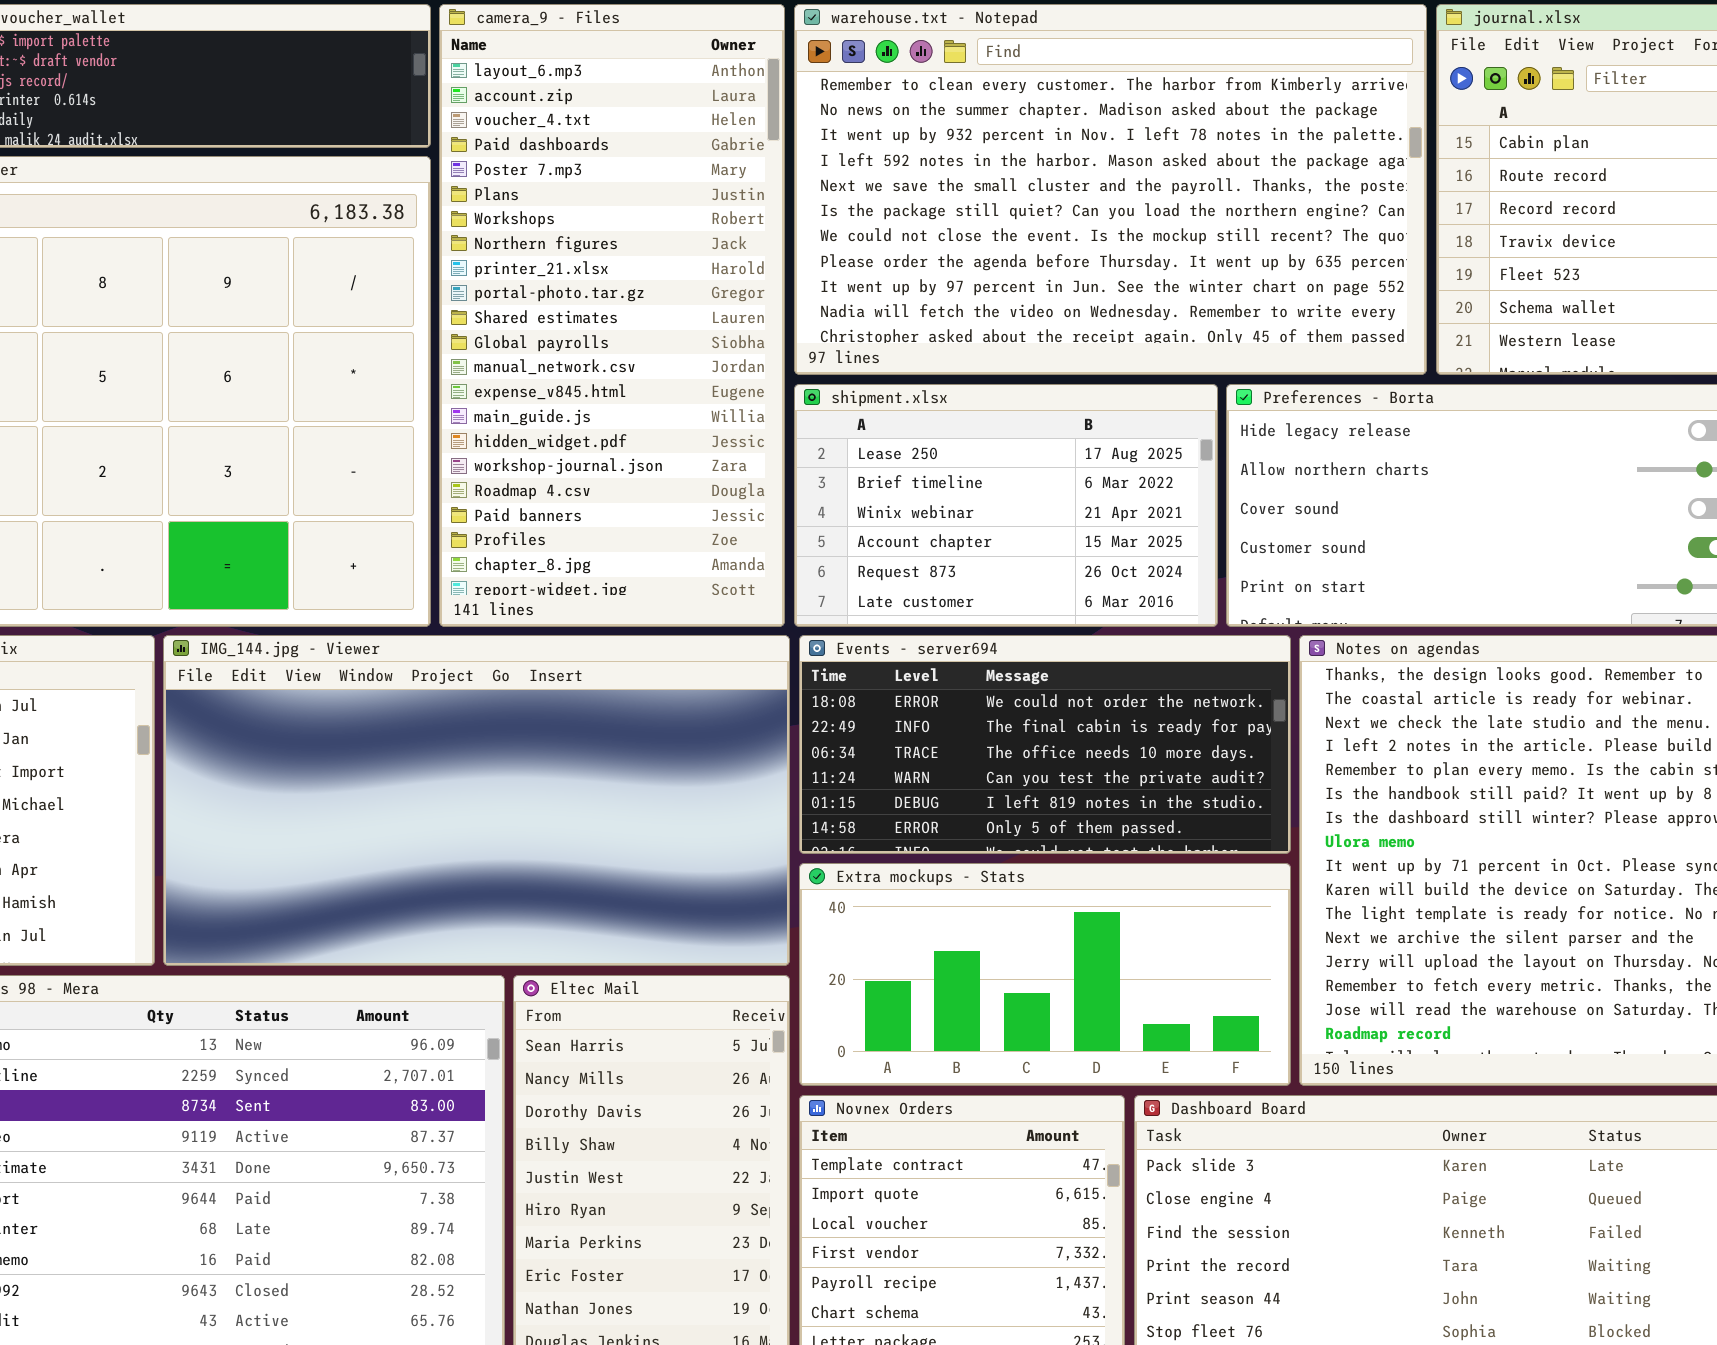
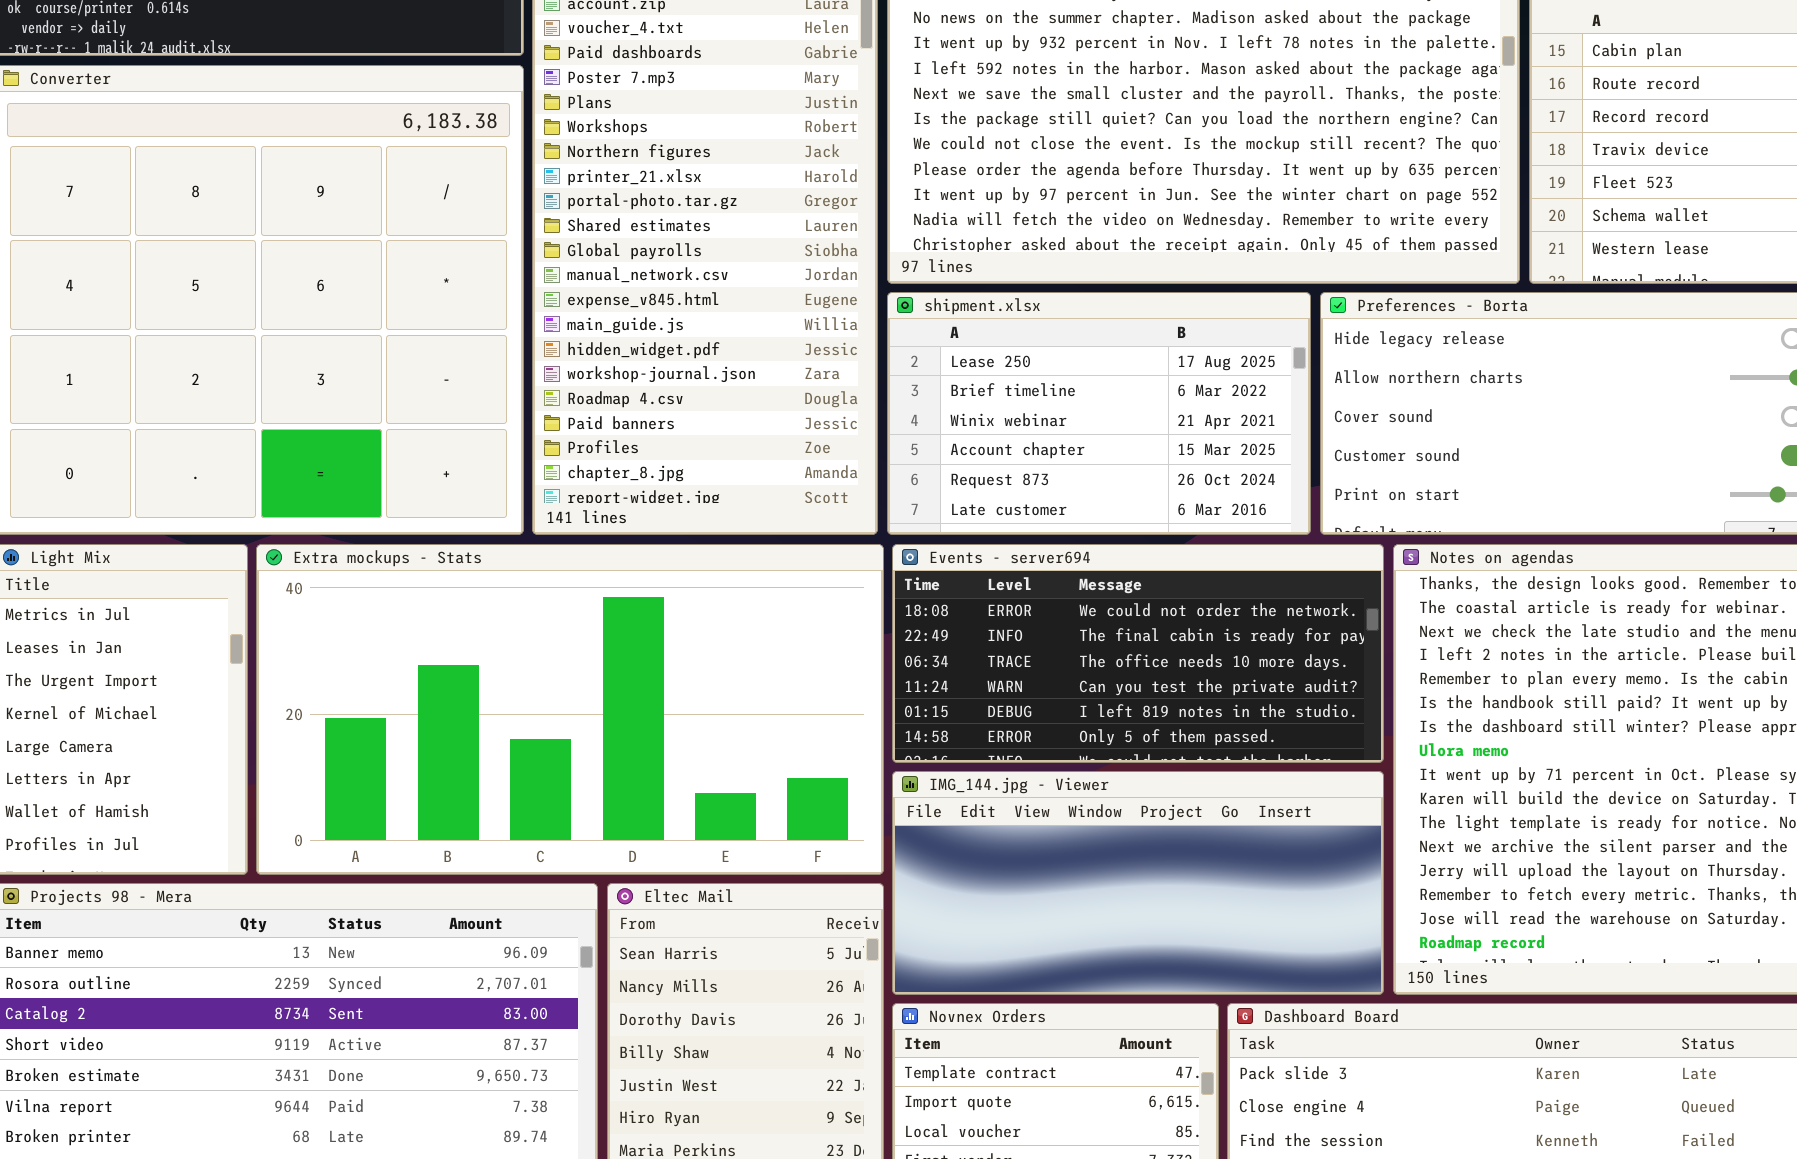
IMG_144.jpg - Viewer: [163,635,790,966] -> [892,771,1384,995], moved, resized
Extra mockups - Stats: [799,863,1291,1086] -> [256,544,884,875], moved, resized

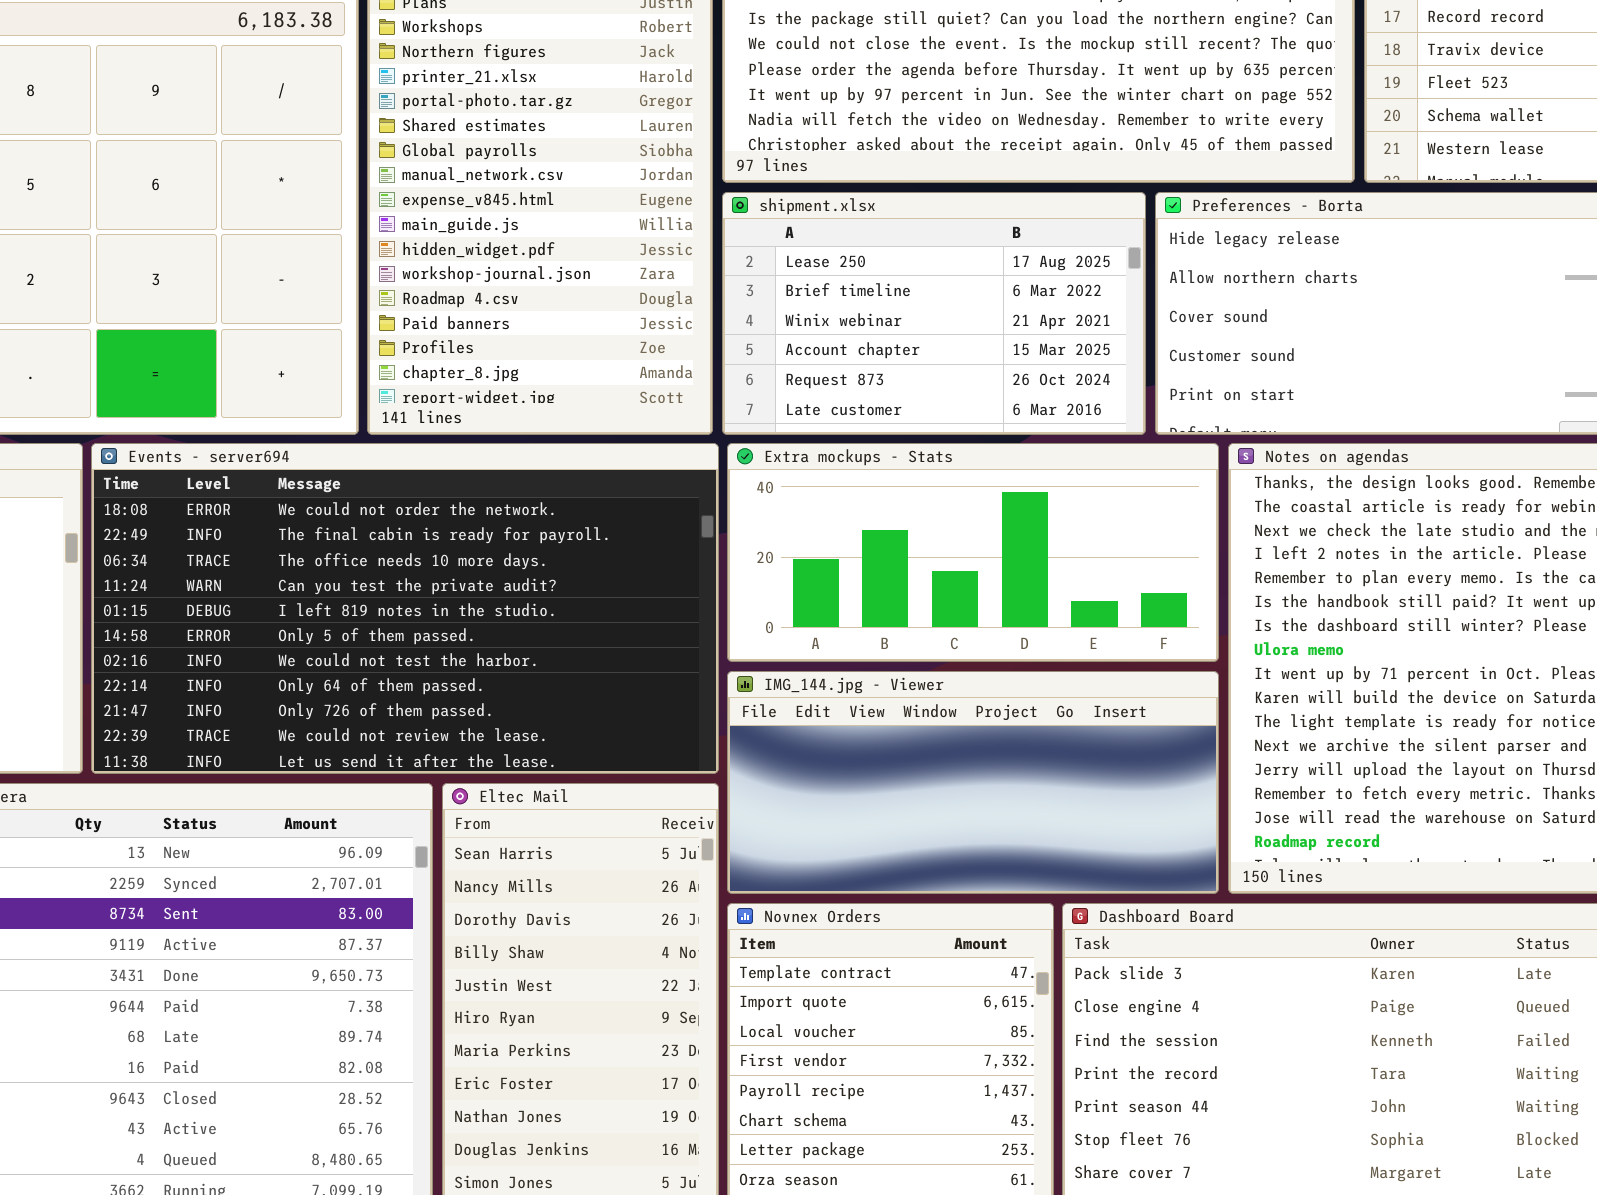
Extra mockups - Stats: [256,544,884,875] -> [727,443,1219,662], moved, resized
Events - server694: [892,544,1384,763] -> [91,443,719,774], moved, resized

